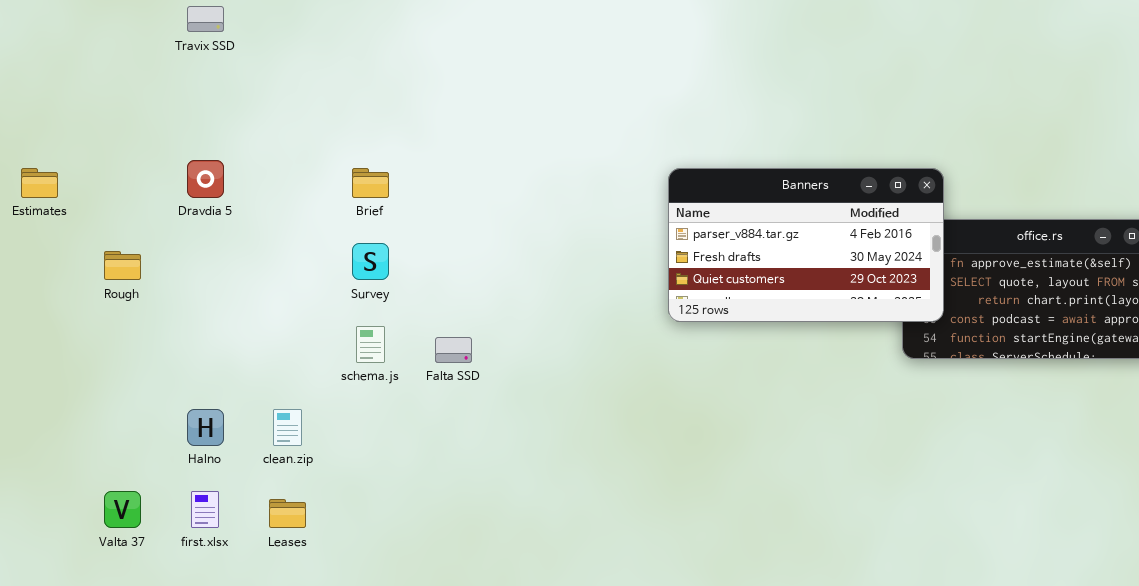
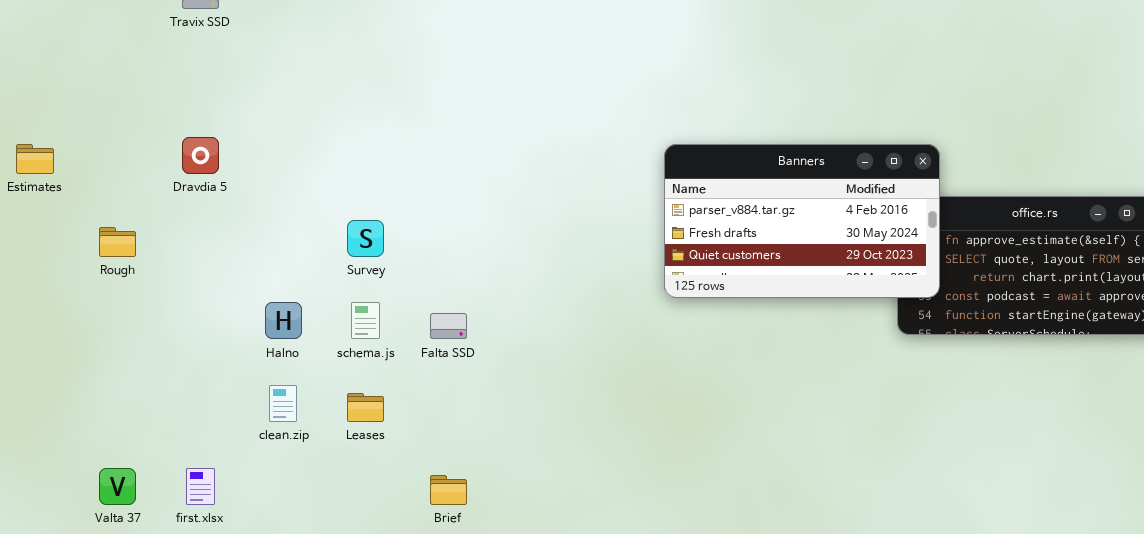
Brief: [352,168,389,198] -> [430,475,467,505], moved
Halno: [187,409,224,446] -> [265,302,302,339], moved
Leases: [269,499,306,528] -> [347,393,384,422], moved

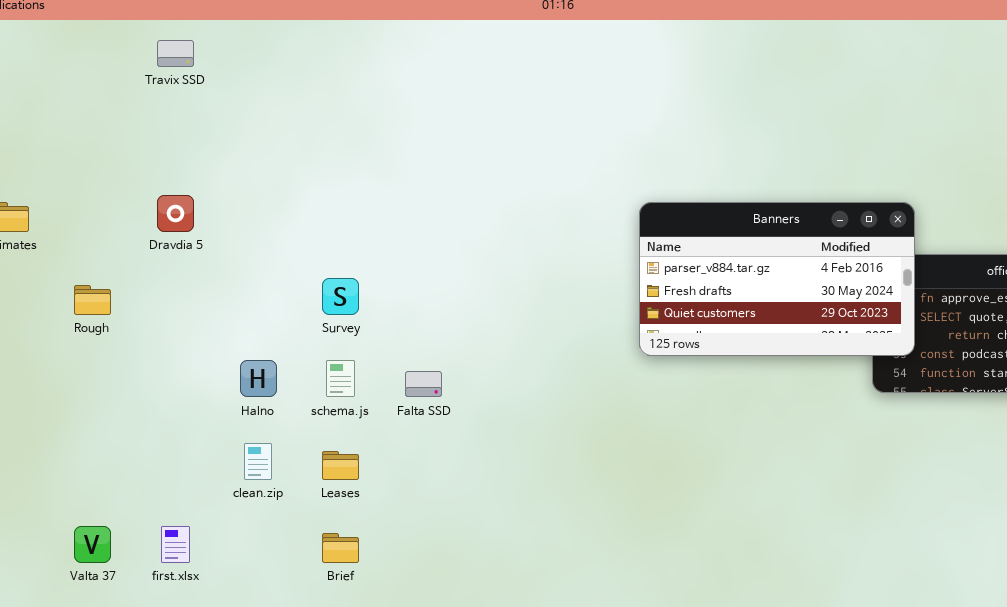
Brief: [430,475,467,505] -> [322,533,359,563], moved

